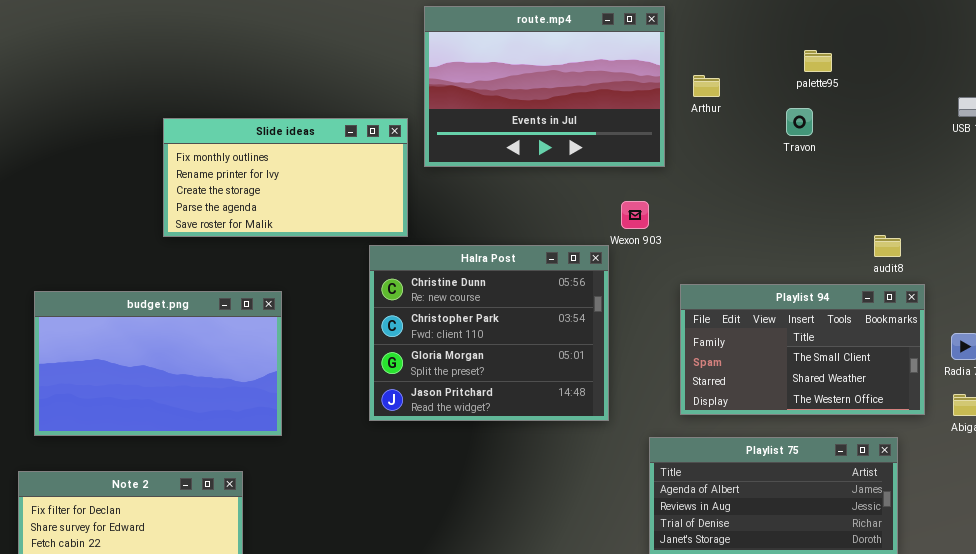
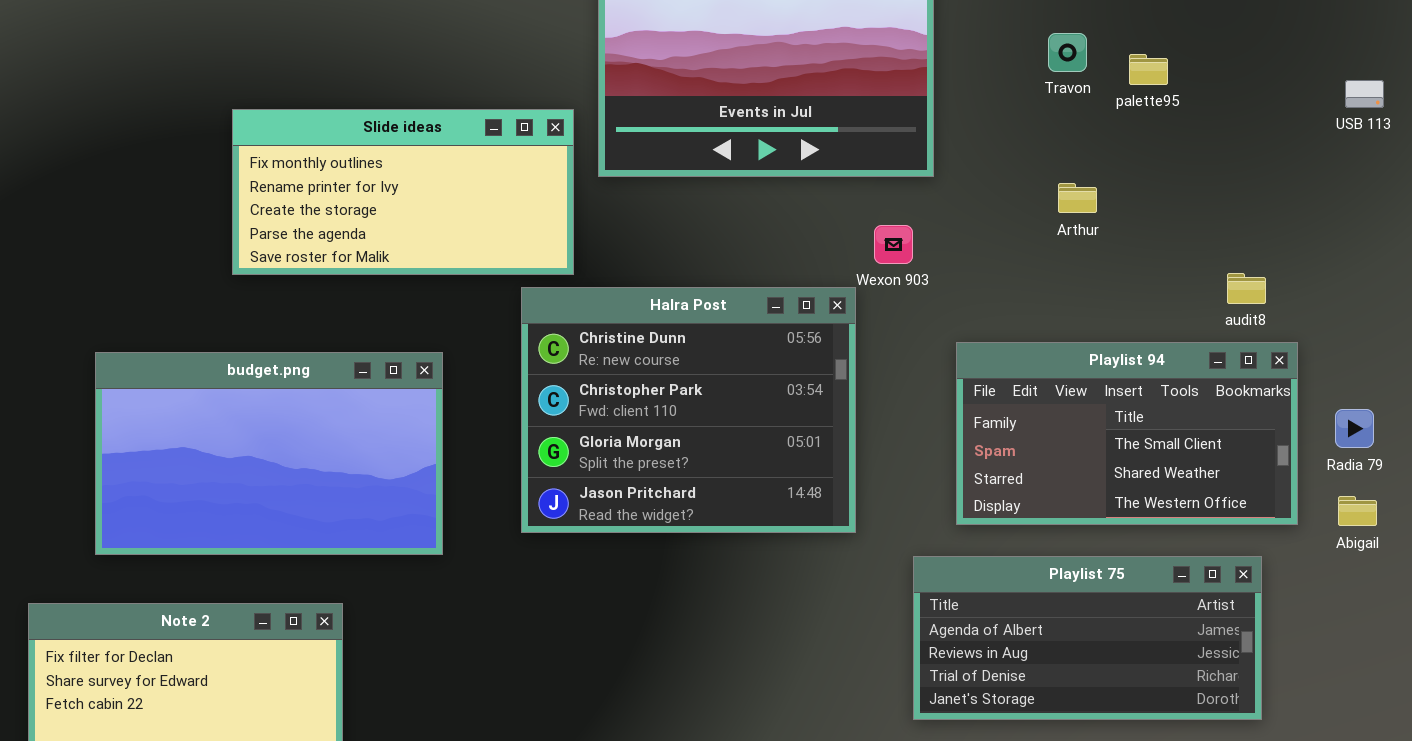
palette95: [804,50,832,72] -> [1129,54,1168,85], moved
Arthur: [693,75,720,97] -> [1058,183,1097,213], moved
Travon: [786,108,813,136] -> [1048,33,1087,72], moved
budget.png: [34,291,282,436] -> [95,352,443,555], moved

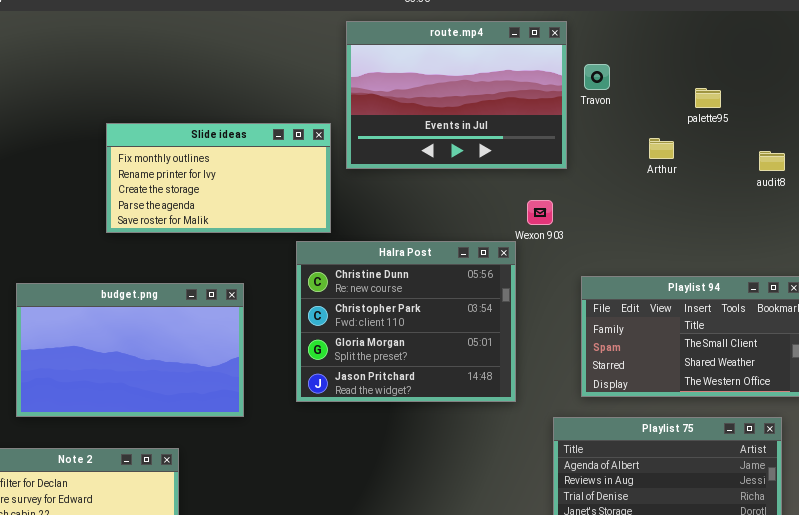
Travon: [1048,33,1087,72] -> [584,64,610,90], moved
Arthur: [1058,183,1097,213] -> [649,138,674,159], moved
audit8: [1227,273,1266,304] -> [759,151,785,171], moved

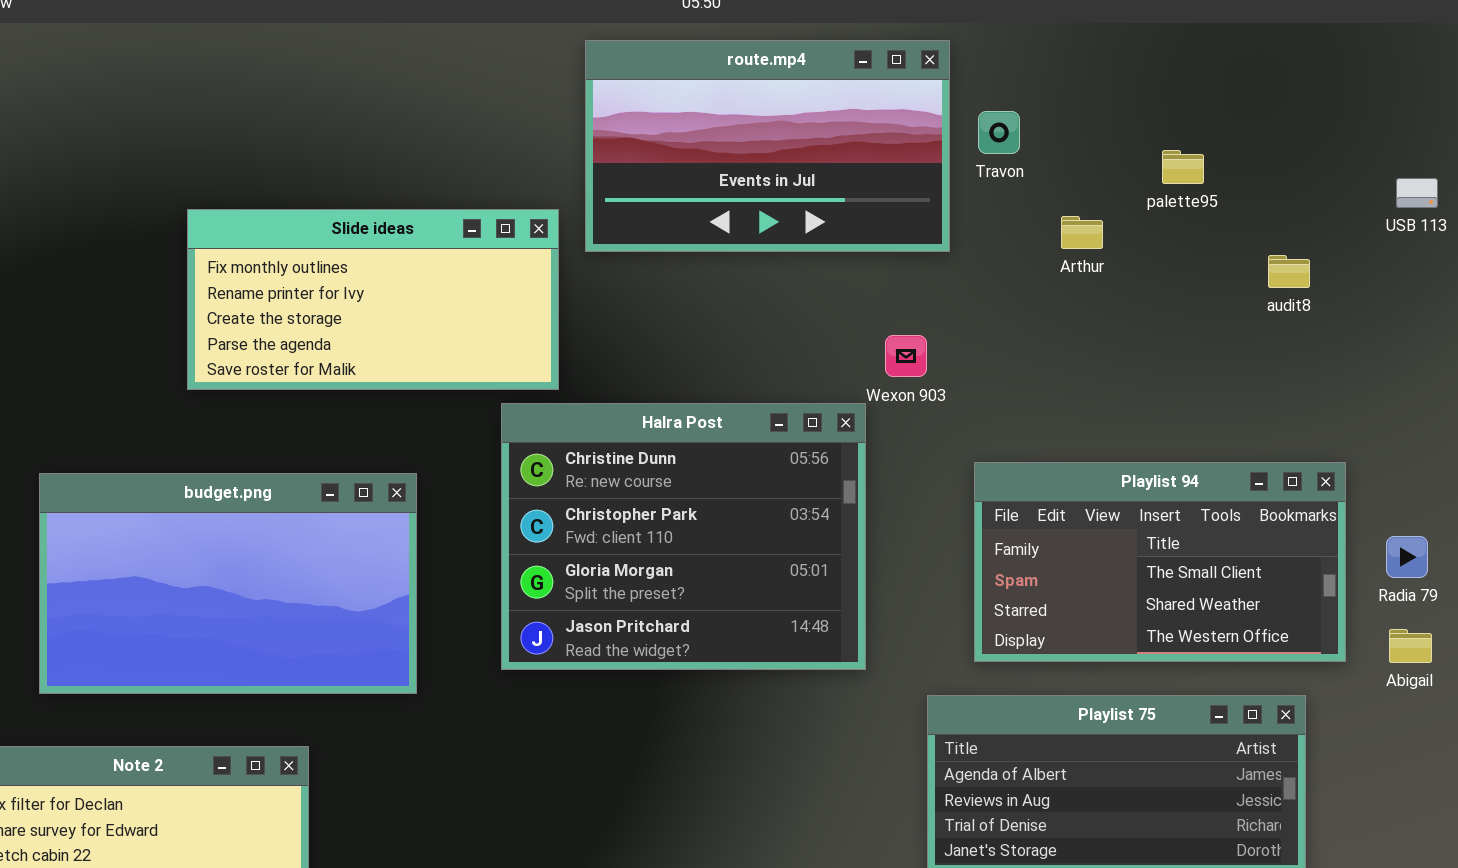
route.mp4: [346,21,567,169] -> [585,40,950,252], resized
Arthur: [649,138,674,159] -> [1061,216,1103,249], moved

